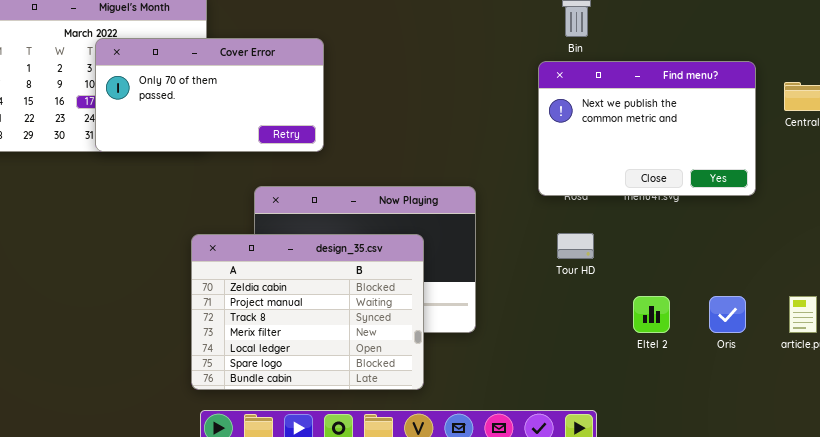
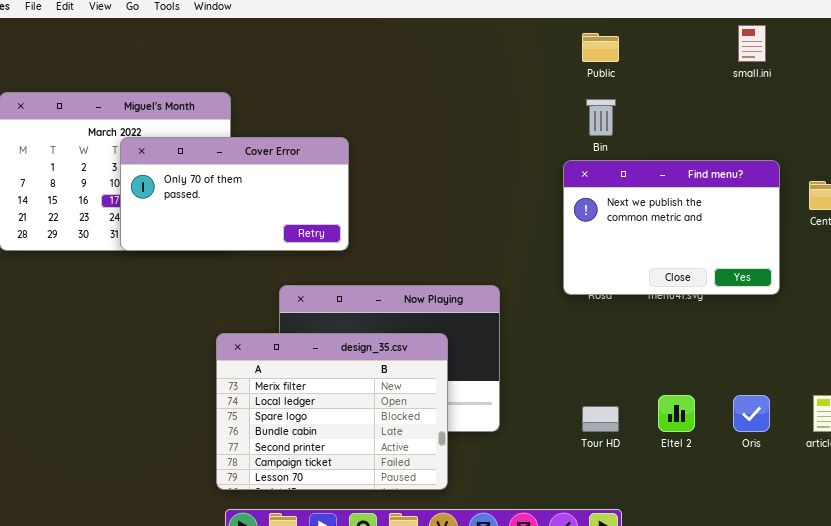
Tour HD: [557,233,594,259] -> [582,406,619,432], moved
design_35.csv: [191,234,424,390] -> [216,333,448,490], scrolled down 3 rows

